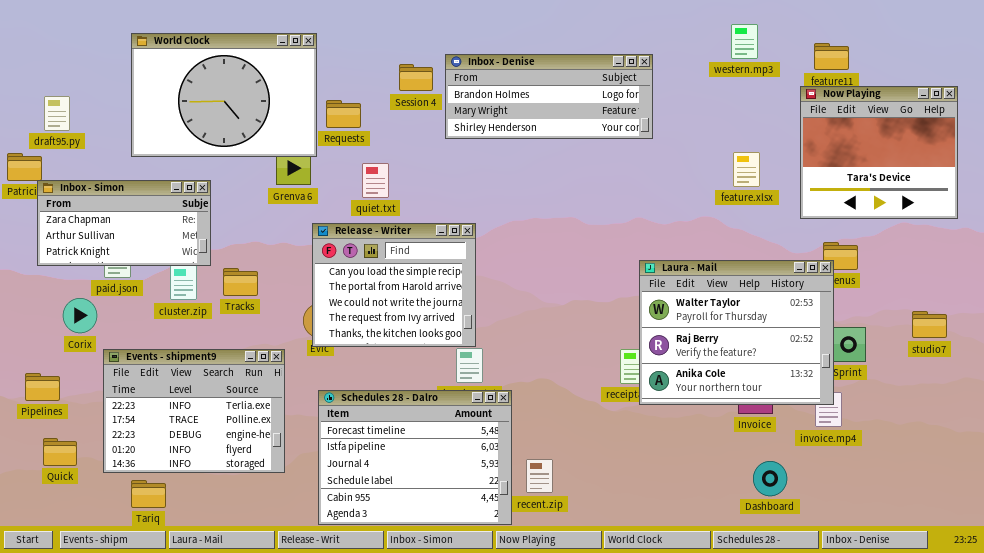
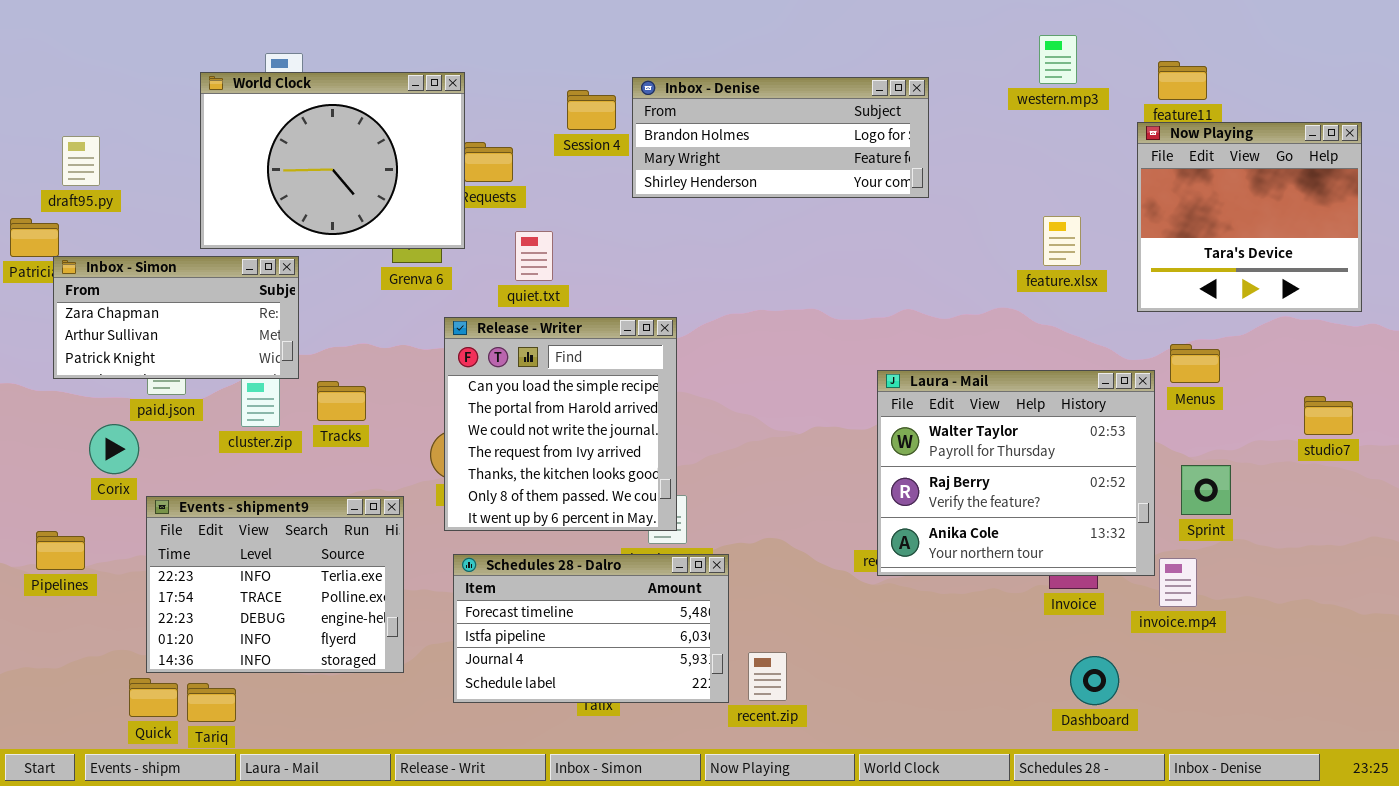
World Clock: [131,33,317,157] -> [200,72,465,249], moved
Release - Writer: [312,223,476,347] -> [444,317,677,531], resized
Laura - Mail: [639,260,834,405] -> [877,370,1155,576], moved
studio7: [912,311,947,338] -> [1304,396,1353,435], moved
Schedules 28 - Dalro: [318,390,512,525] -> [453,554,729,703], resized
Quick: [43,438,77,466] -> [129,678,178,717], moved

